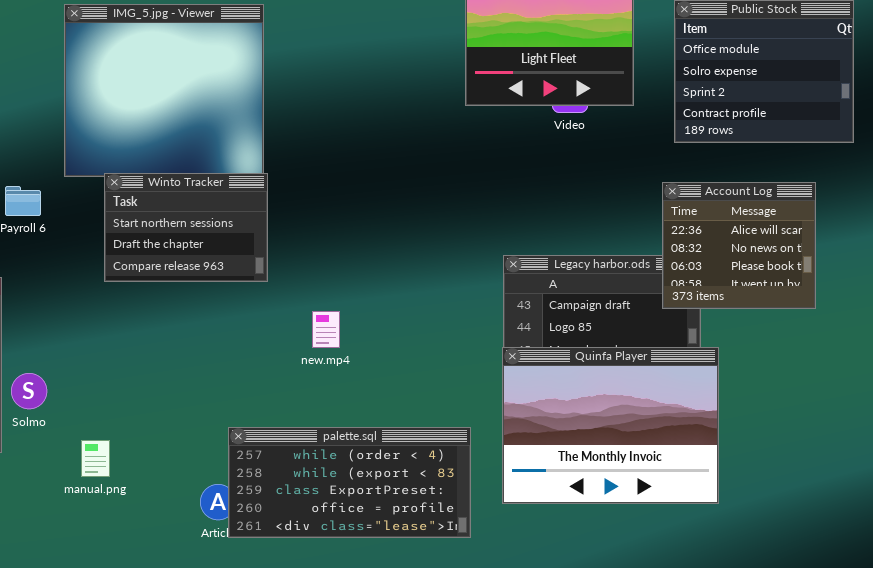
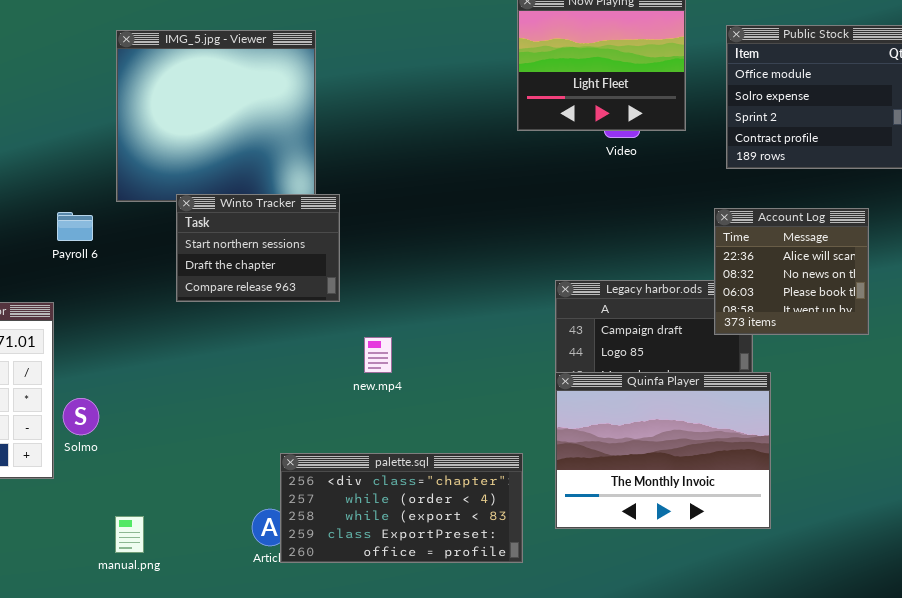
Winto Tracker: [104,173,268,282] -> [176,194,340,302], moved
palette.sql: [228,427,471,538] -> [280,453,523,563], scrolled up 1 row
manual.png: [81,440,110,477] -> [115,516,144,553], moved

